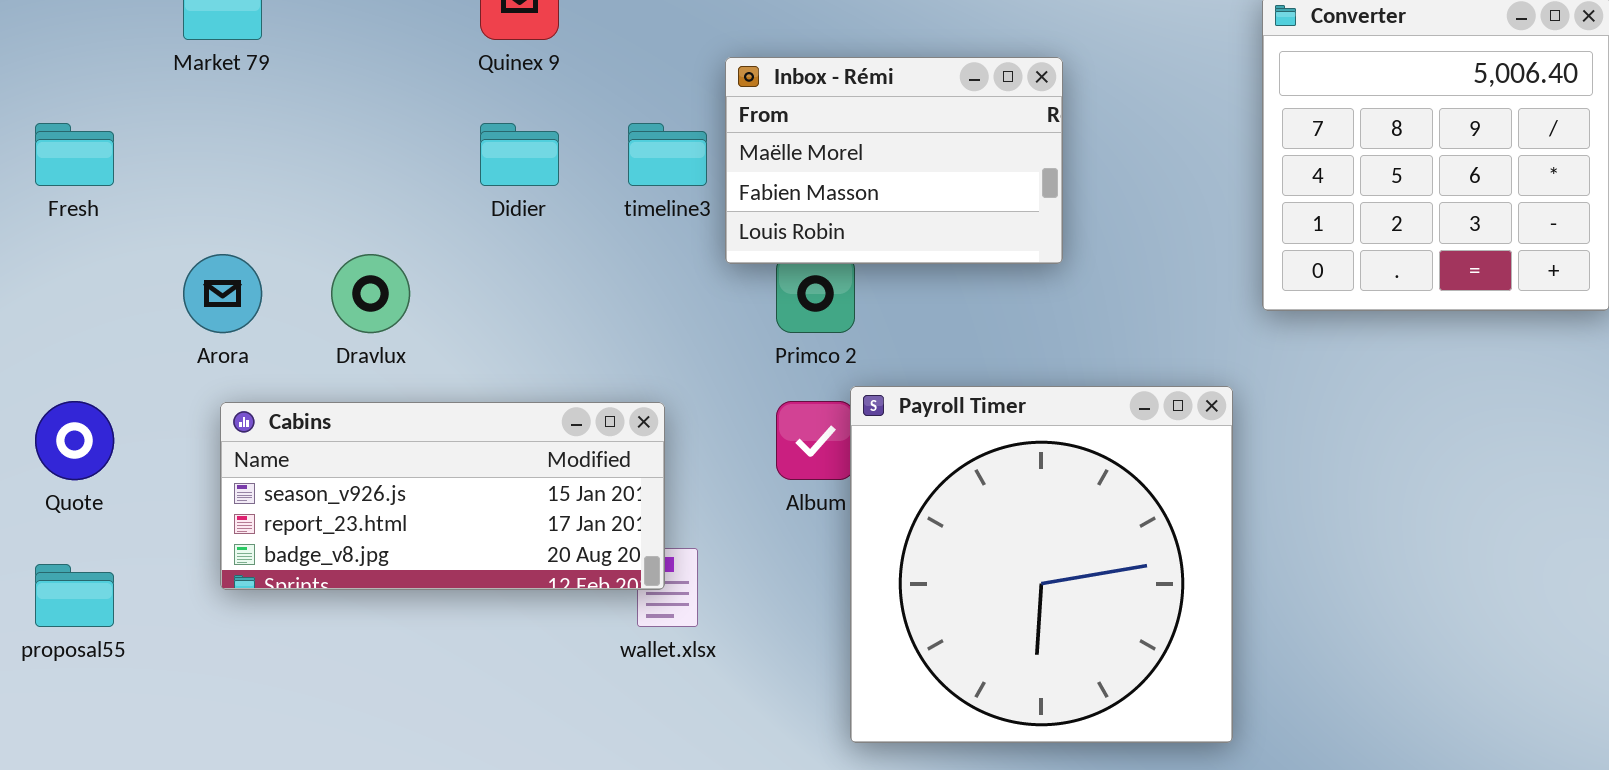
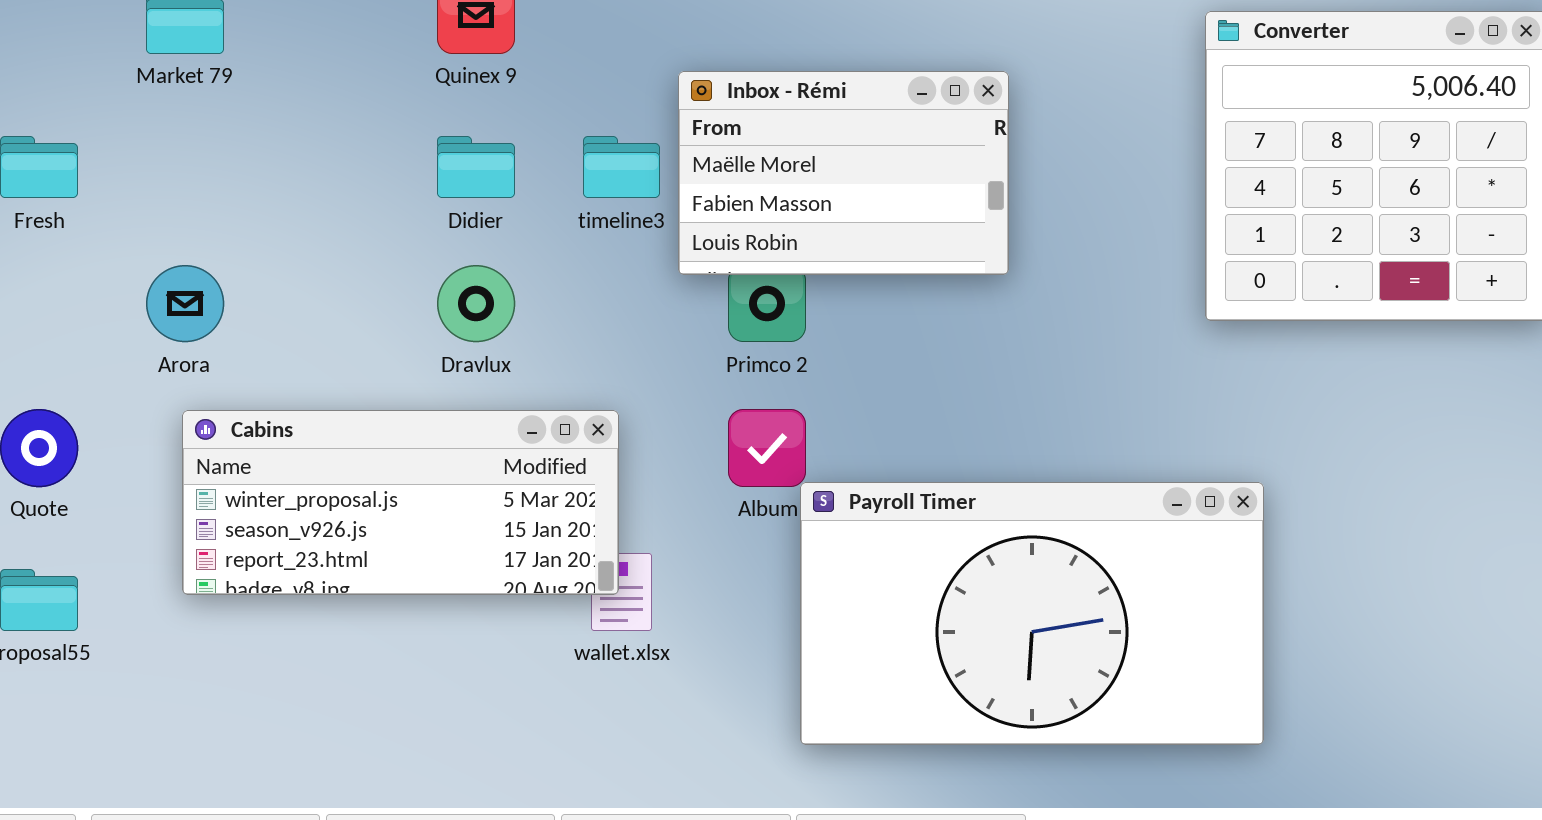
Dravlux: [331,254,410,333] -> [437,265,515,342], moved
Payroll Timer: [850,386,1233,743] -> [800,482,1264,745], resized
Cabins: [220,402,665,590] -> [182,410,619,595], scrolled up 1 row

